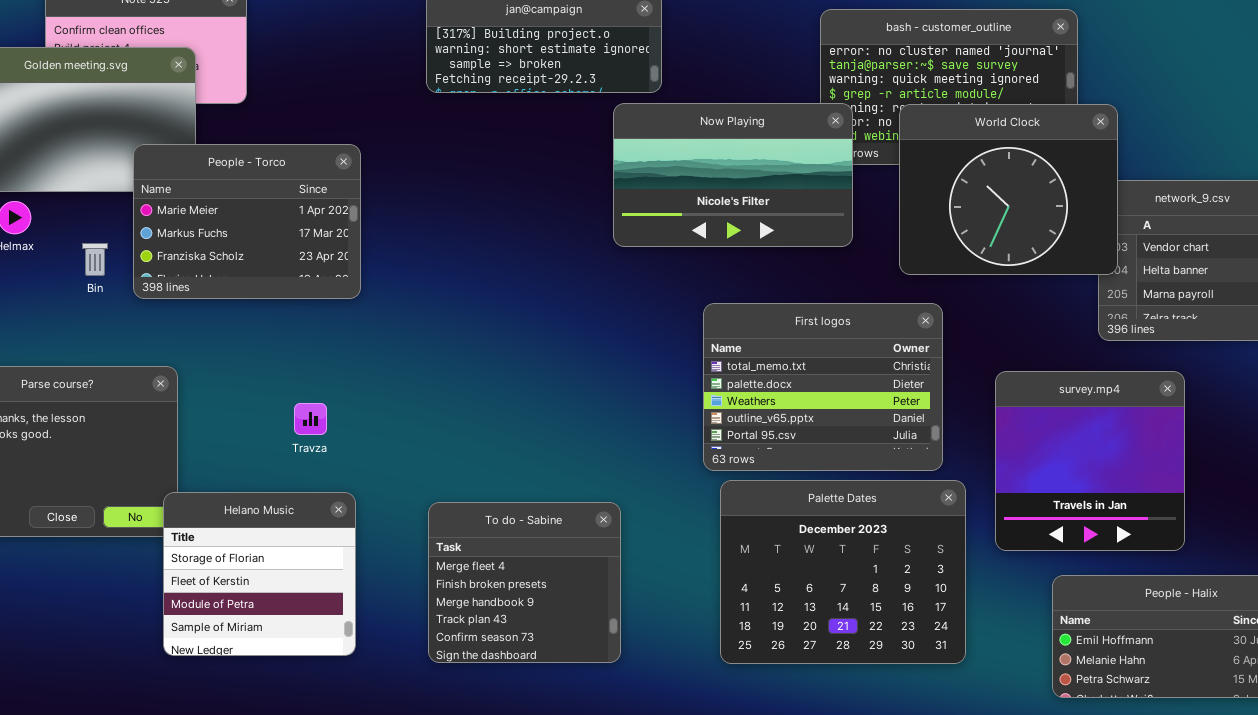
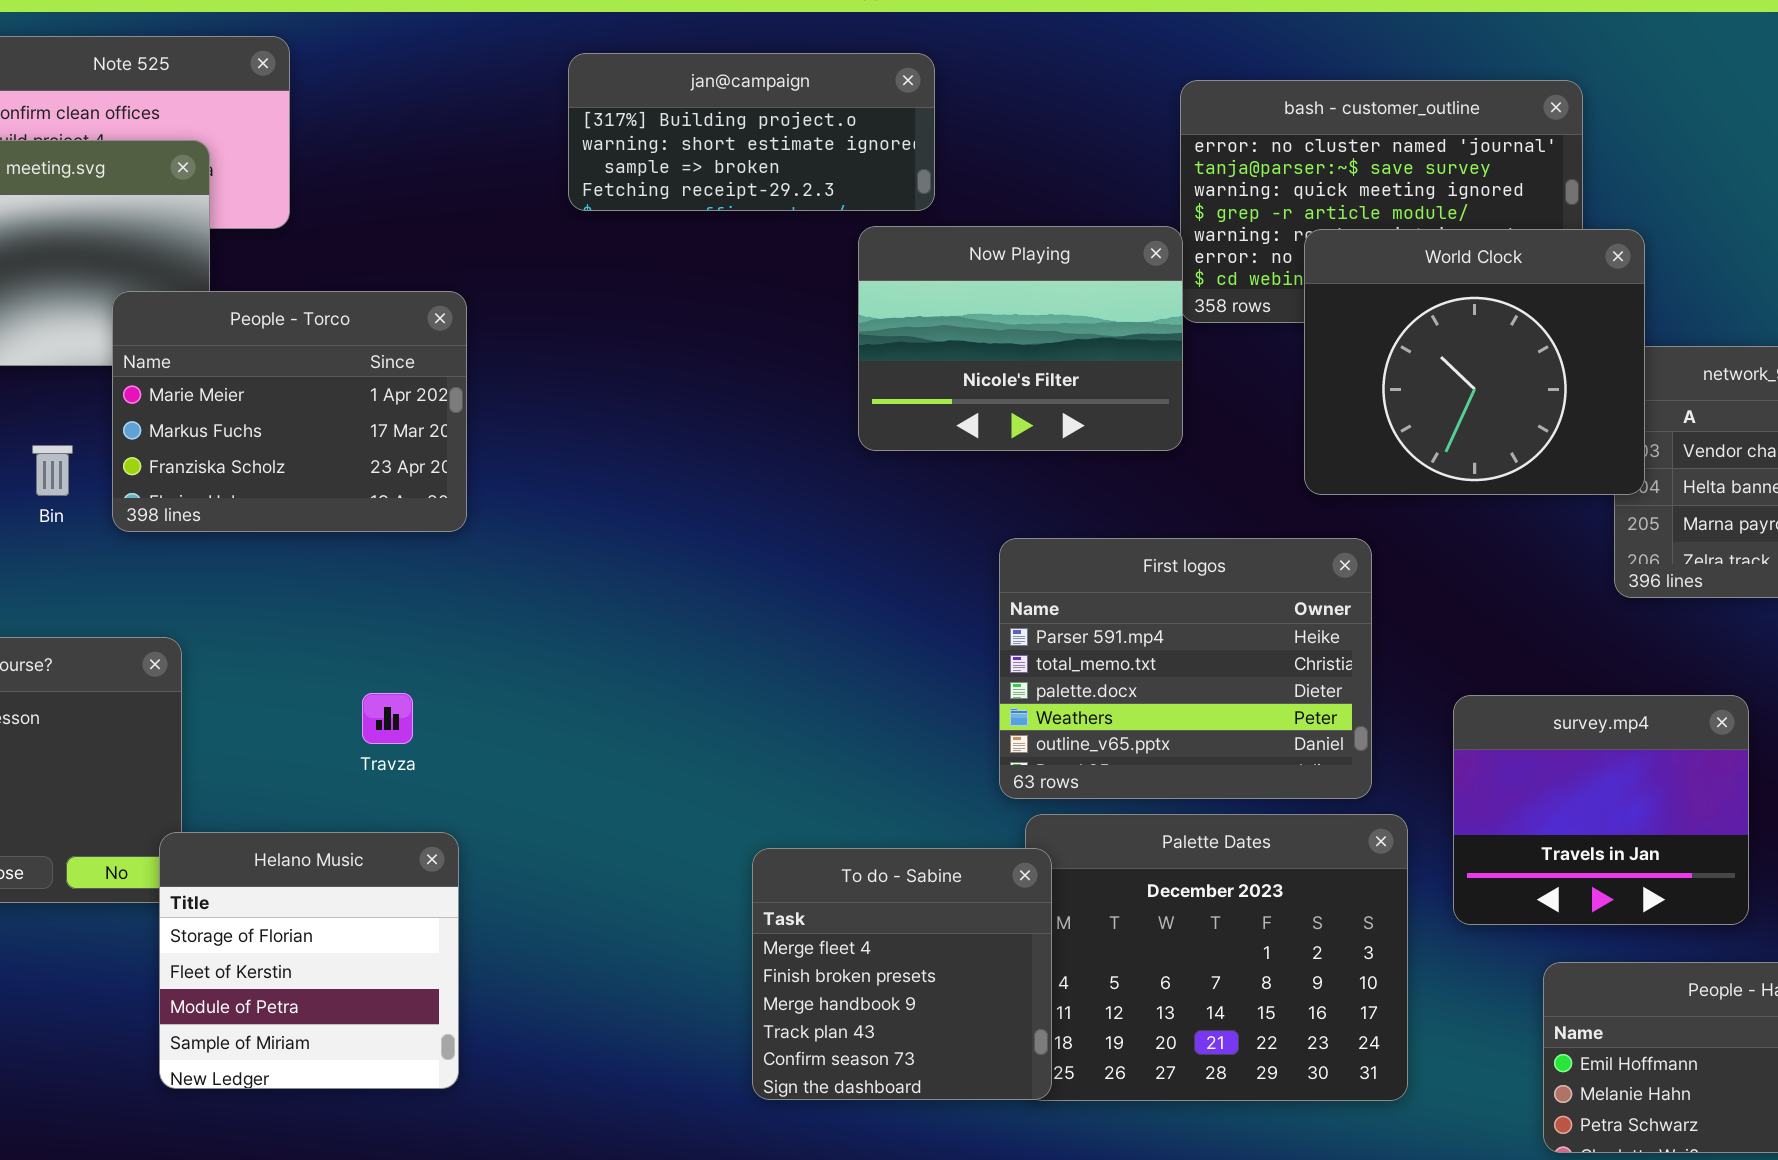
Now Playing: [613,103,853,247] -> [858,226,1183,451], resized
First logos: [703,303,943,471] -> [999,538,1372,799], scrolled up 1 row
survey.mp4: [995,371,1185,551] -> [1453,695,1749,925], resized
To do - Sabine: [428,502,621,663] -> [752,848,1052,1100], moved

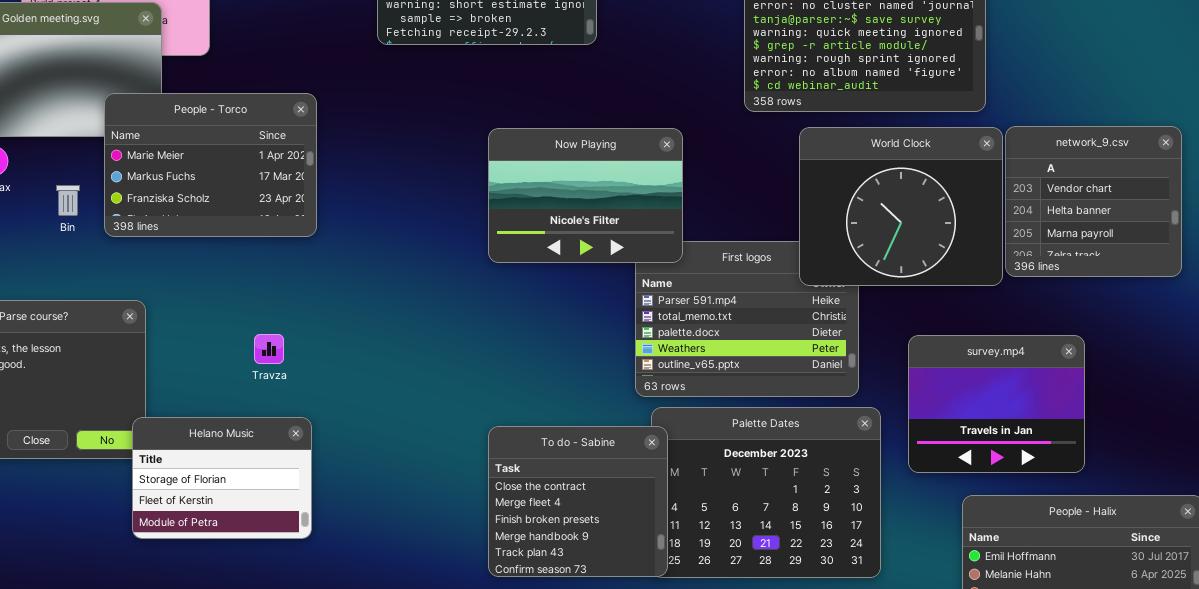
Now Playing: [858,226,1183,451] -> [488,128,683,263], moved
World Clock: [1304,229,1645,495] -> [799,127,1003,286], moved
Helano Music: [159,832,459,1089] -> [132,417,312,539], resized
To do - Sabine: [752,848,1052,1100] -> [488,426,668,577], scrolled up 1 row

